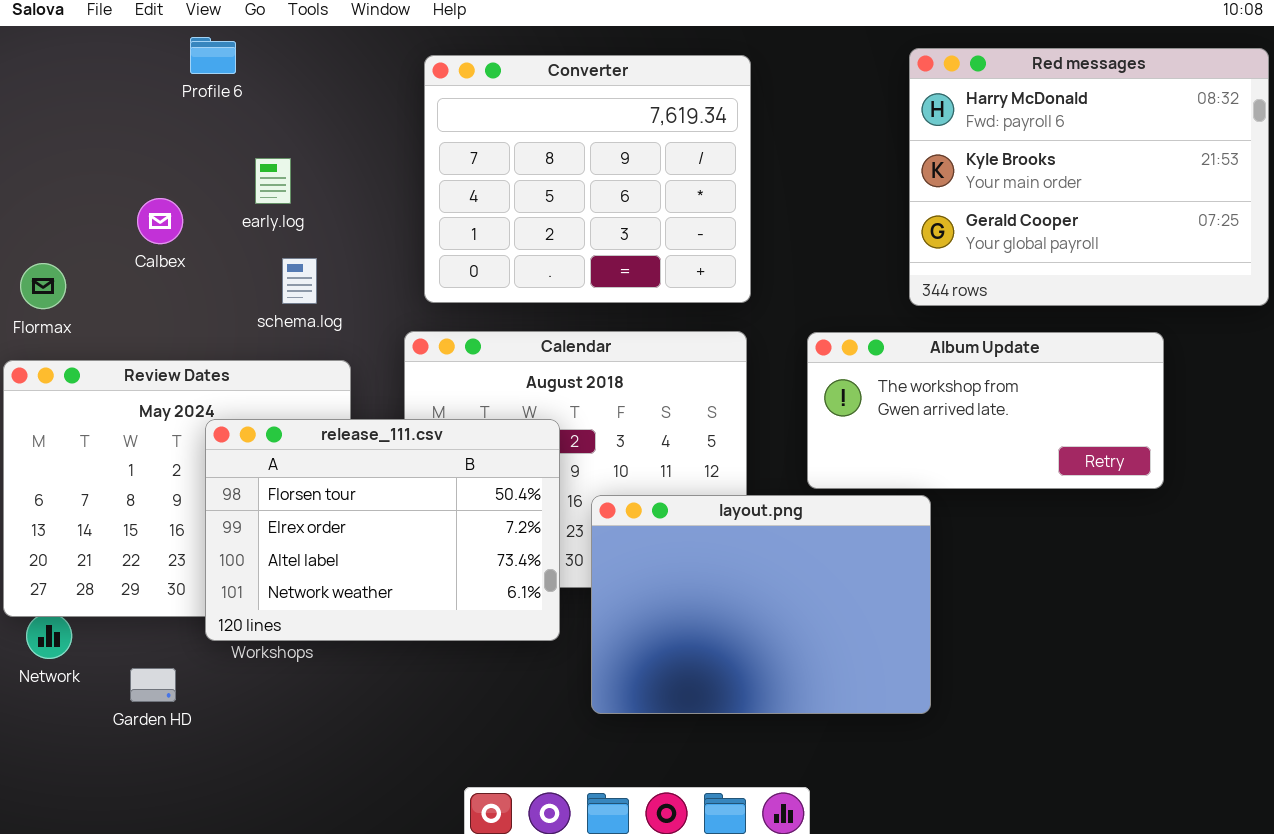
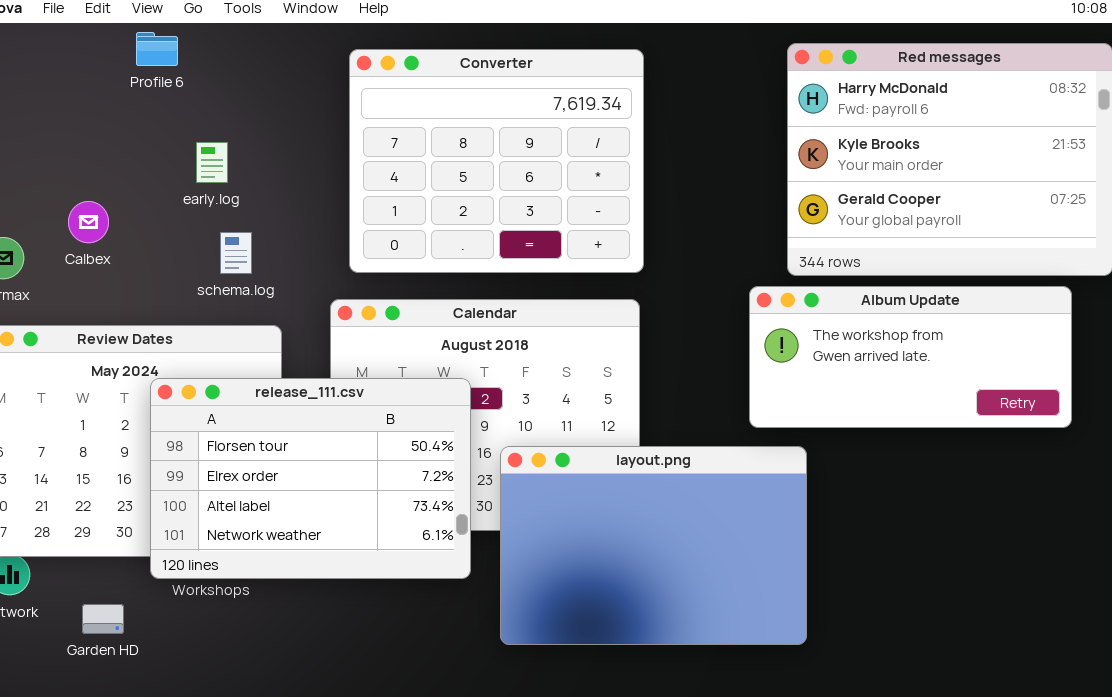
Calbex: [137,198,183,244] -> [68,201,109,243], moved
Album Update: [807,332,1164,489] -> [749,286,1072,428], moved

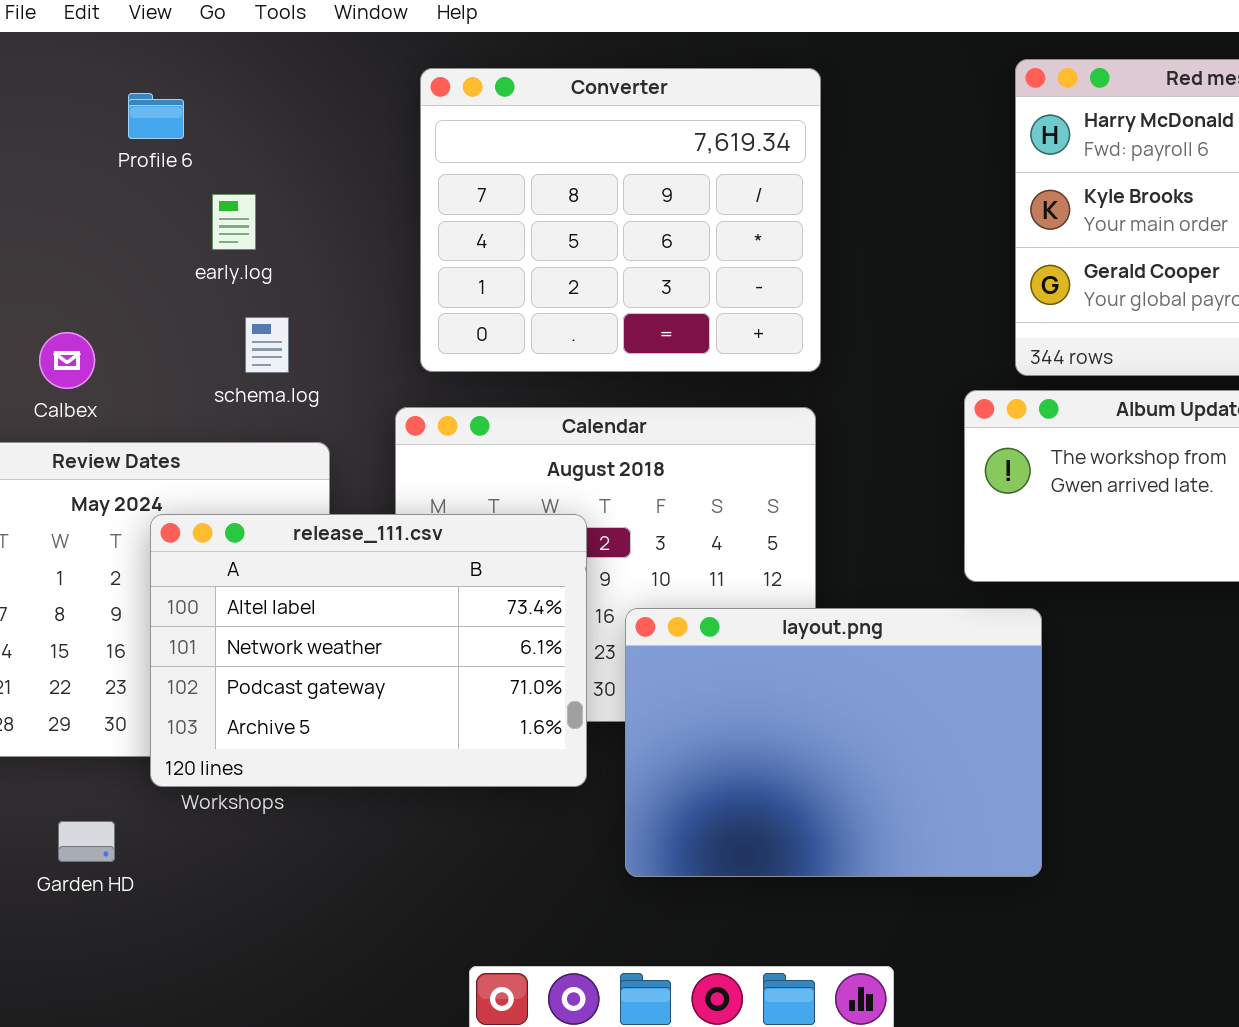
Profile 6: [136,32,178,66] -> [128,93,184,139], moved
Calbex: [68,201,109,243] -> [39,332,95,389], moved
release_111.csv: [150,378,471,579] -> [150,514,587,787], scrolled down 2 rows

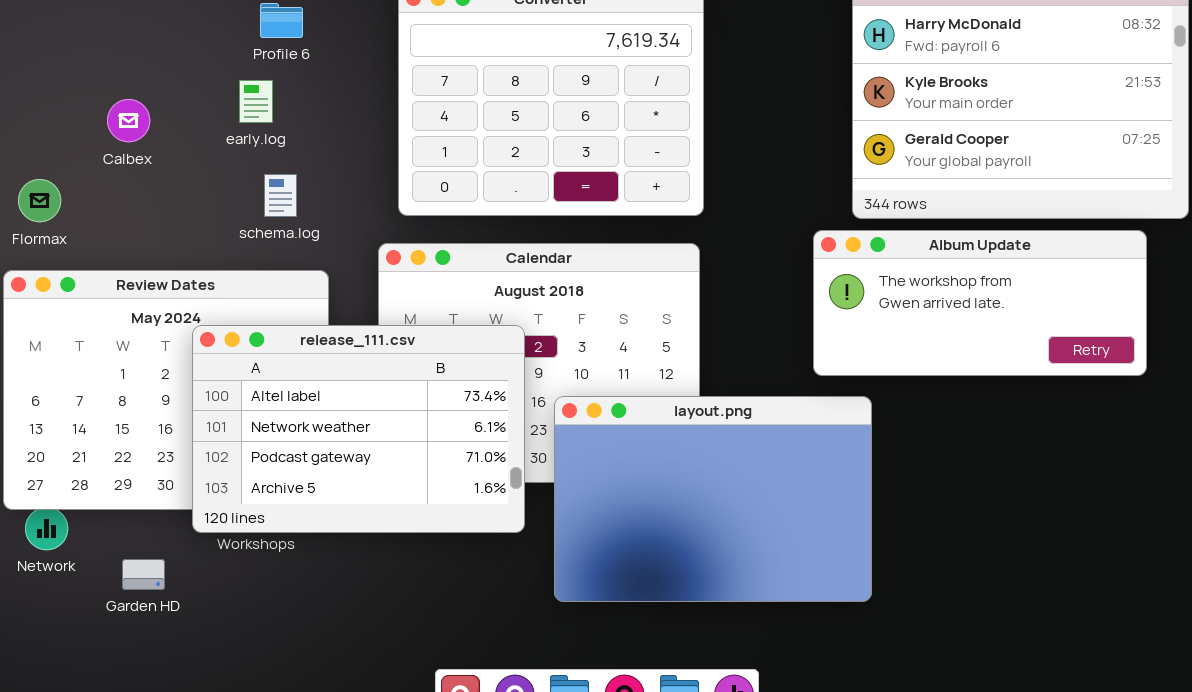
Profile 6: [128,93,184,139] -> [260,3,303,38], moved
Calbex: [39,332,95,389] -> [107,99,150,142], moved

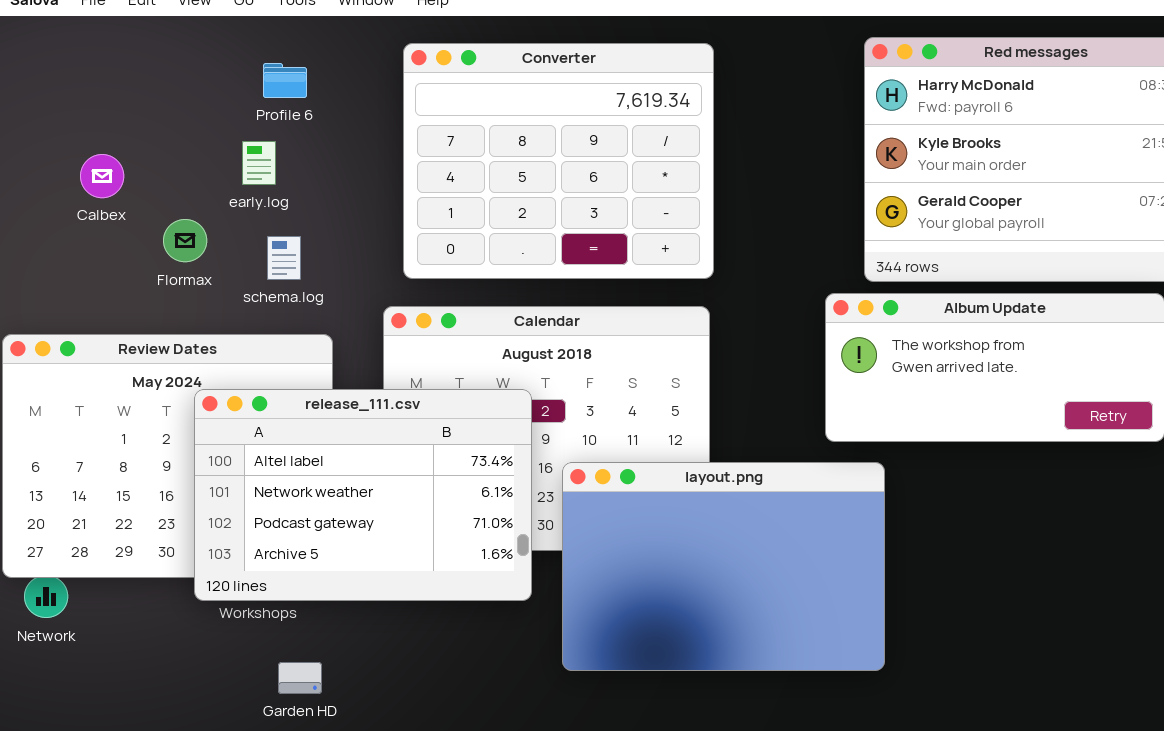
Calbex: [107,99,150,142] -> [80,154,124,198], moved
Flormax: [18,179,61,222] -> [163,219,207,262], moved
Garden HD: [122,559,165,590] -> [278,662,322,694], moved

